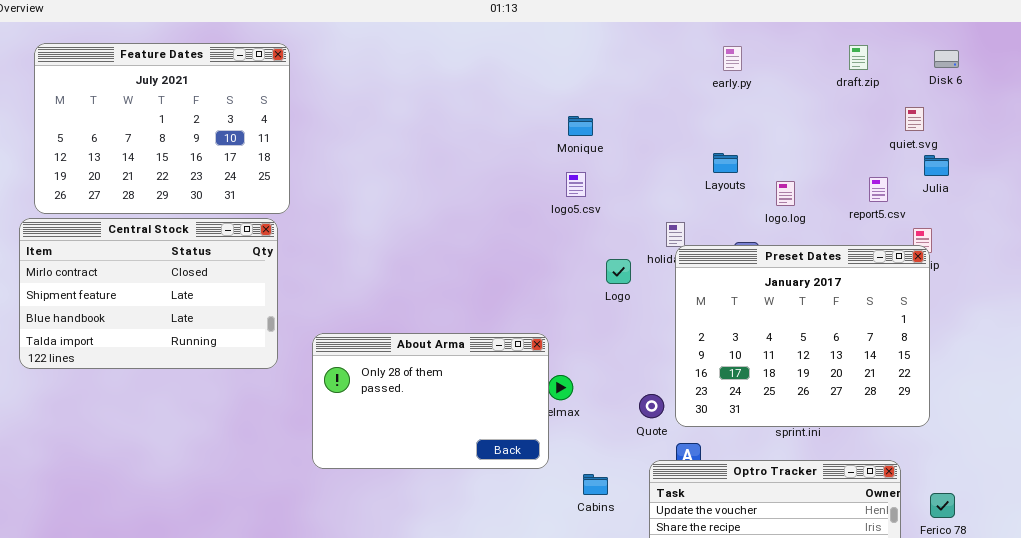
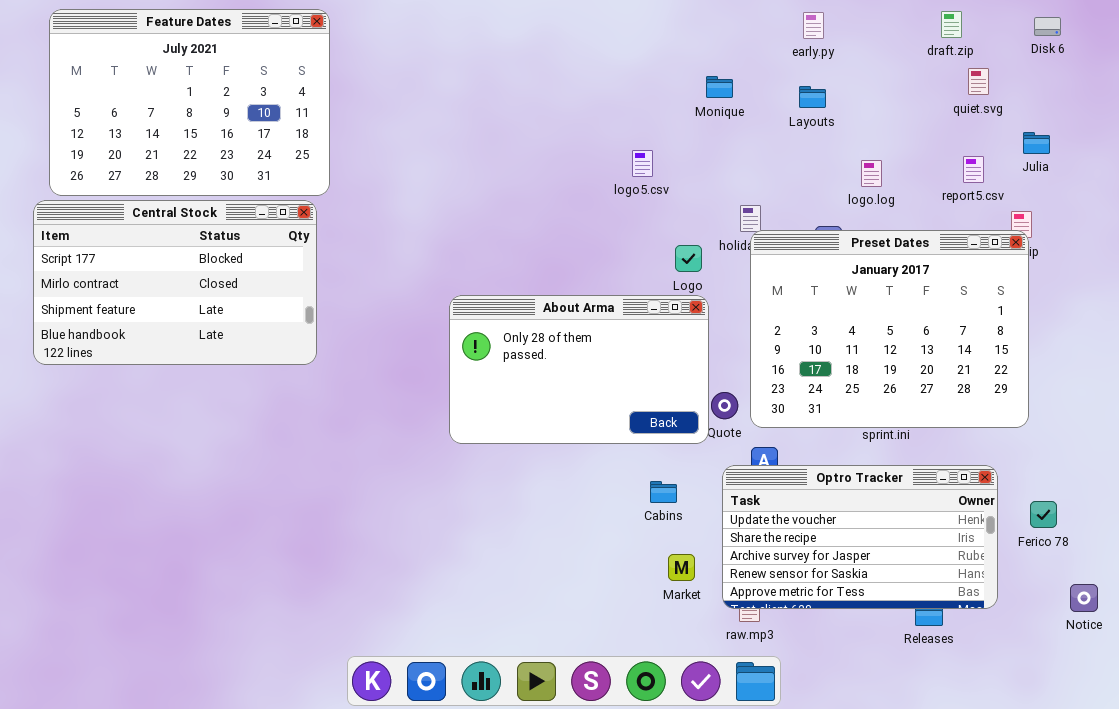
quiet.svg: [905,107,924,131] -> [968,68,989,95], moved
Monique: [568,116,593,136] -> [706,76,733,98], moved
Layouts: [713,153,738,173] -> [799,86,826,108], moved
Central Stock: [19,218,278,369] -> [33,200,317,365], scrolled up 1 row
About Arma: [312,333,549,469] -> [449,295,709,444], moved

